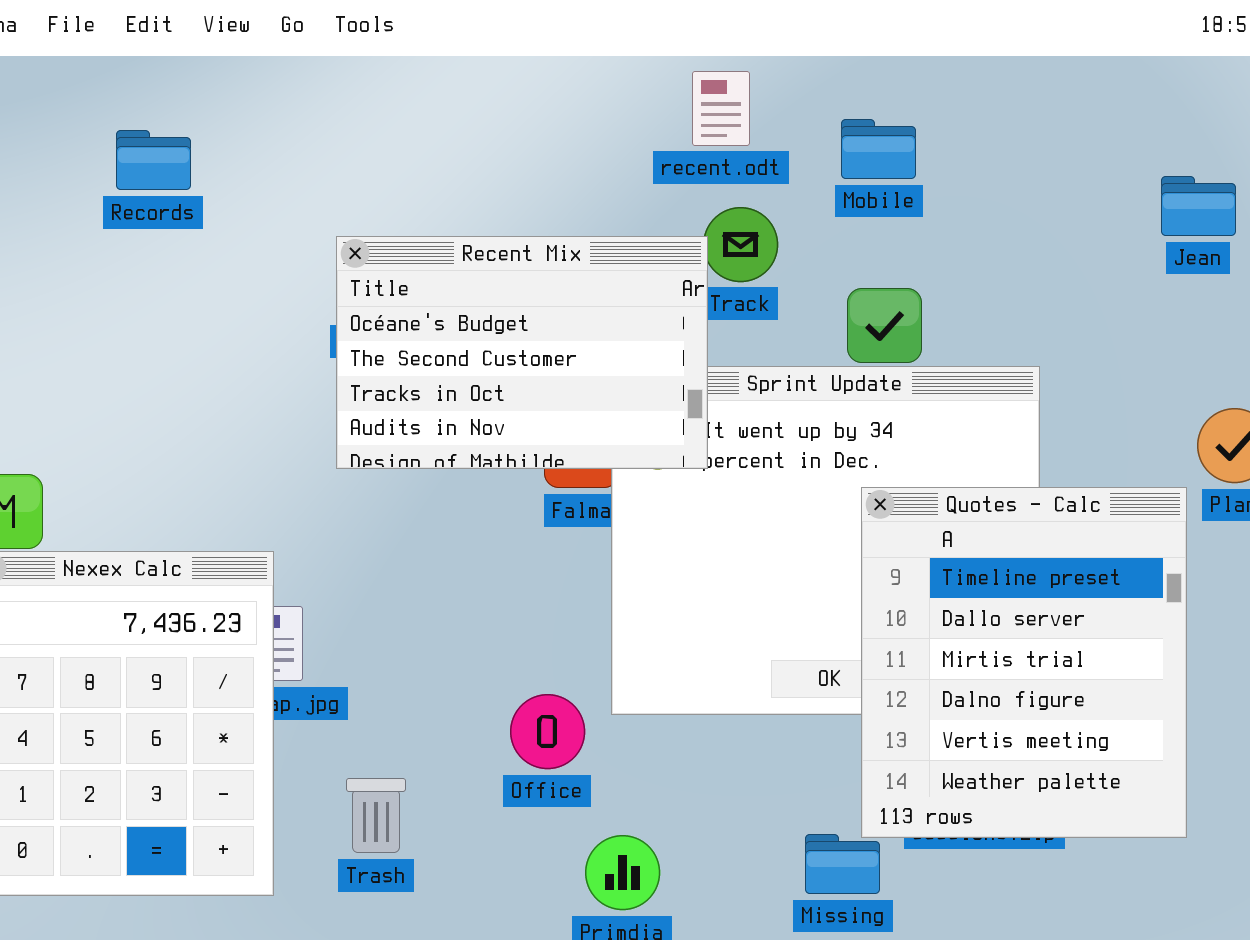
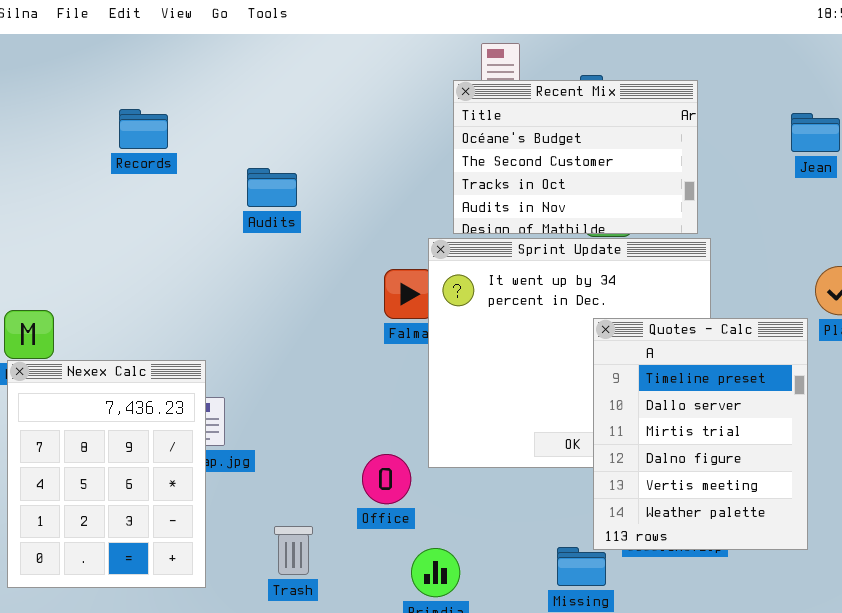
Records: [116,130,191,190] -> [119,109,168,149], moved
Recent Mix: [336,236,708,469] -> [453,80,698,234], moved
Trash: [346,778,406,853] -> [274,526,313,575], moved

